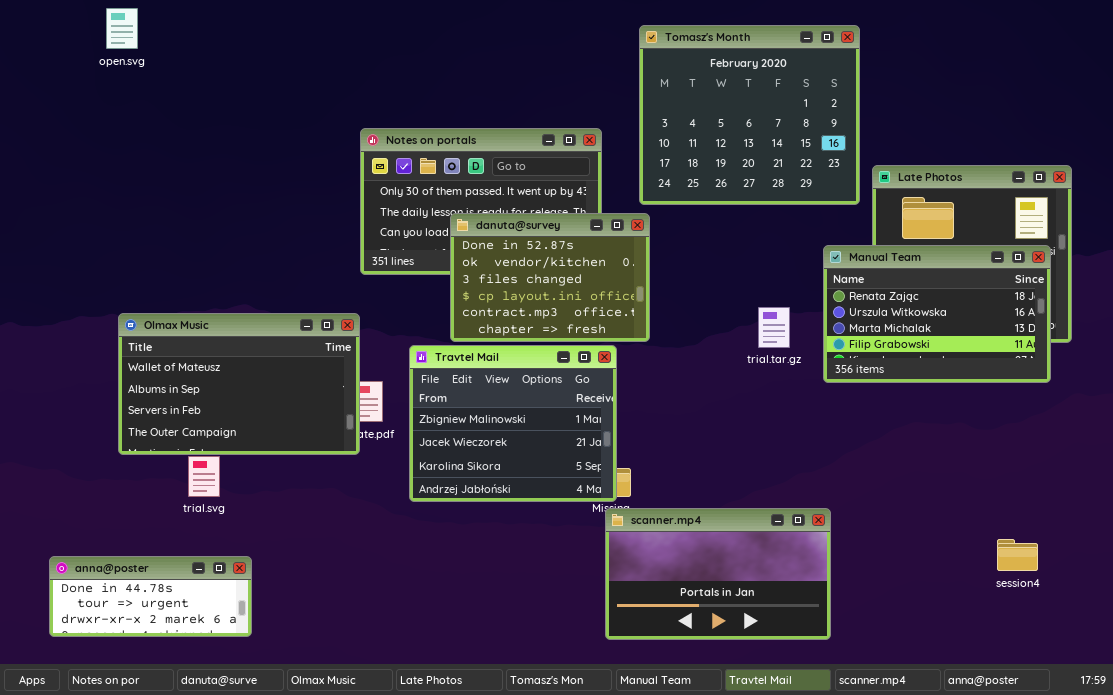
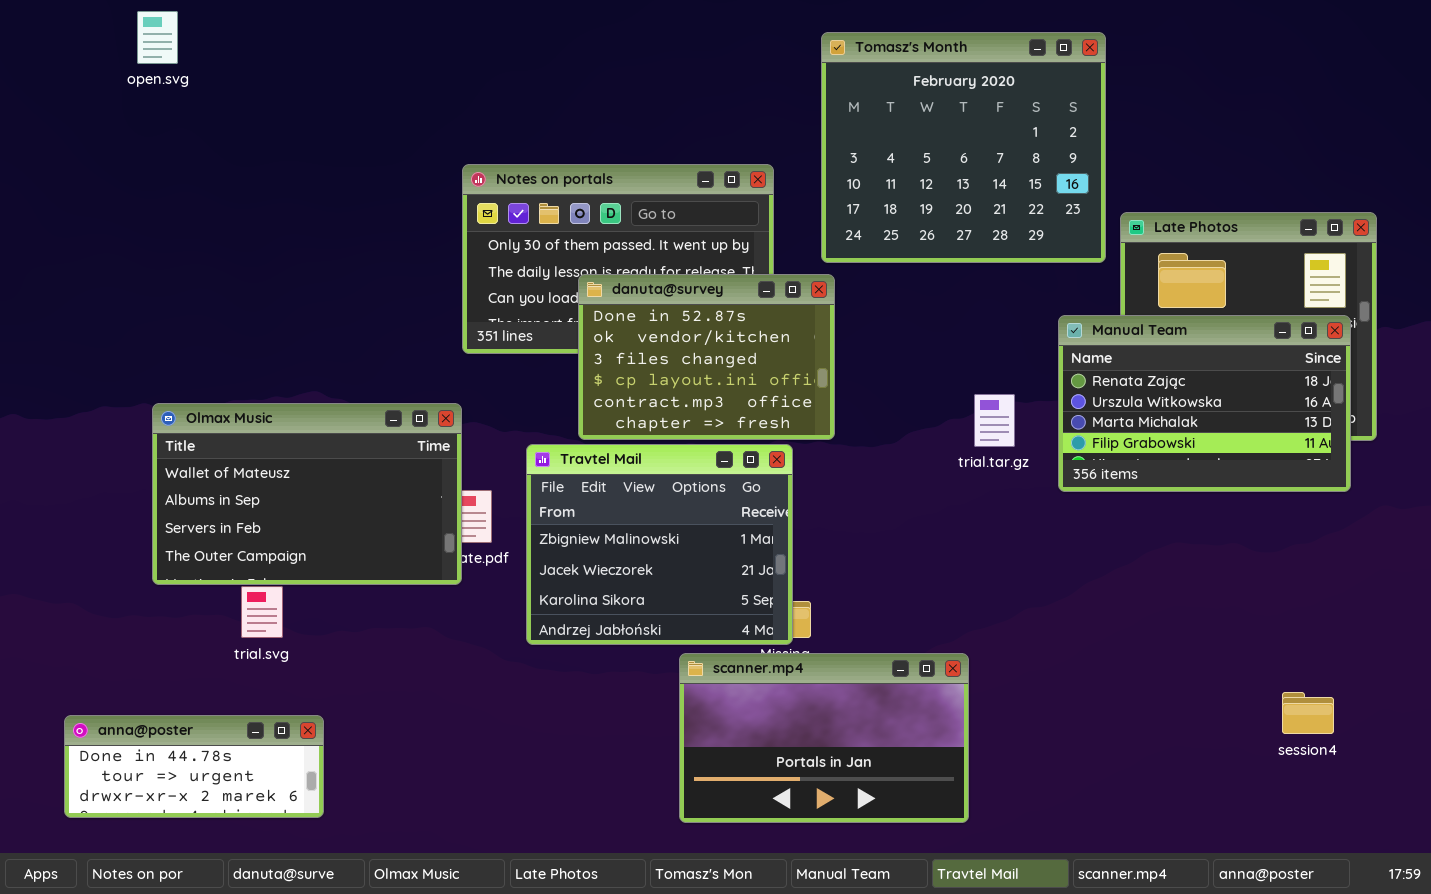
scanner.mp4: [605,508,831,640] -> [679,653,969,823], moved

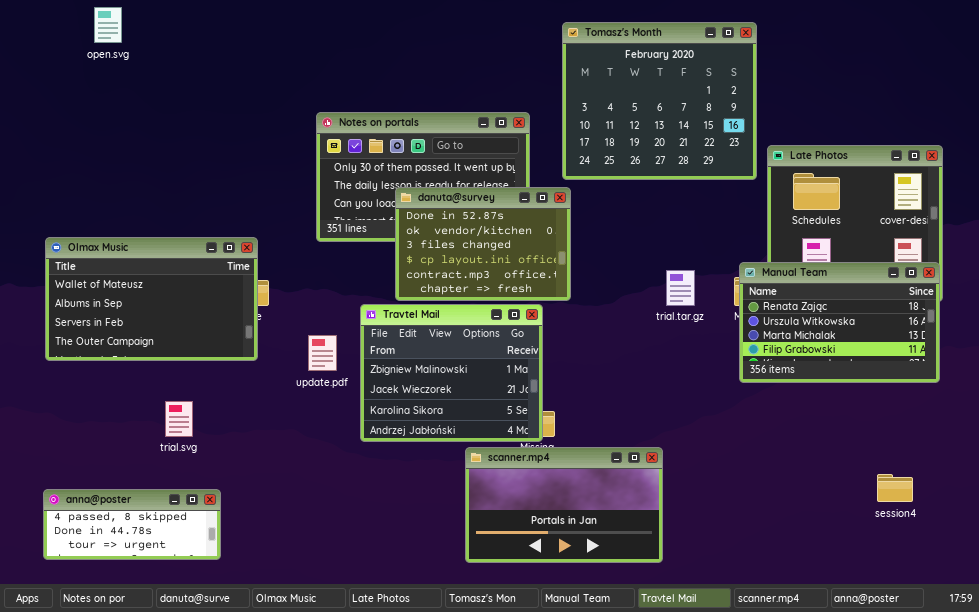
Manual Team: [1058,315,1351,492] -> [739,262,940,383], moved
Olmax Music: [152,403,462,585] -> [45,237,258,361], moved
anna@poster: [64,715,324,818] -> [43,489,221,560], scrolled up 1 row

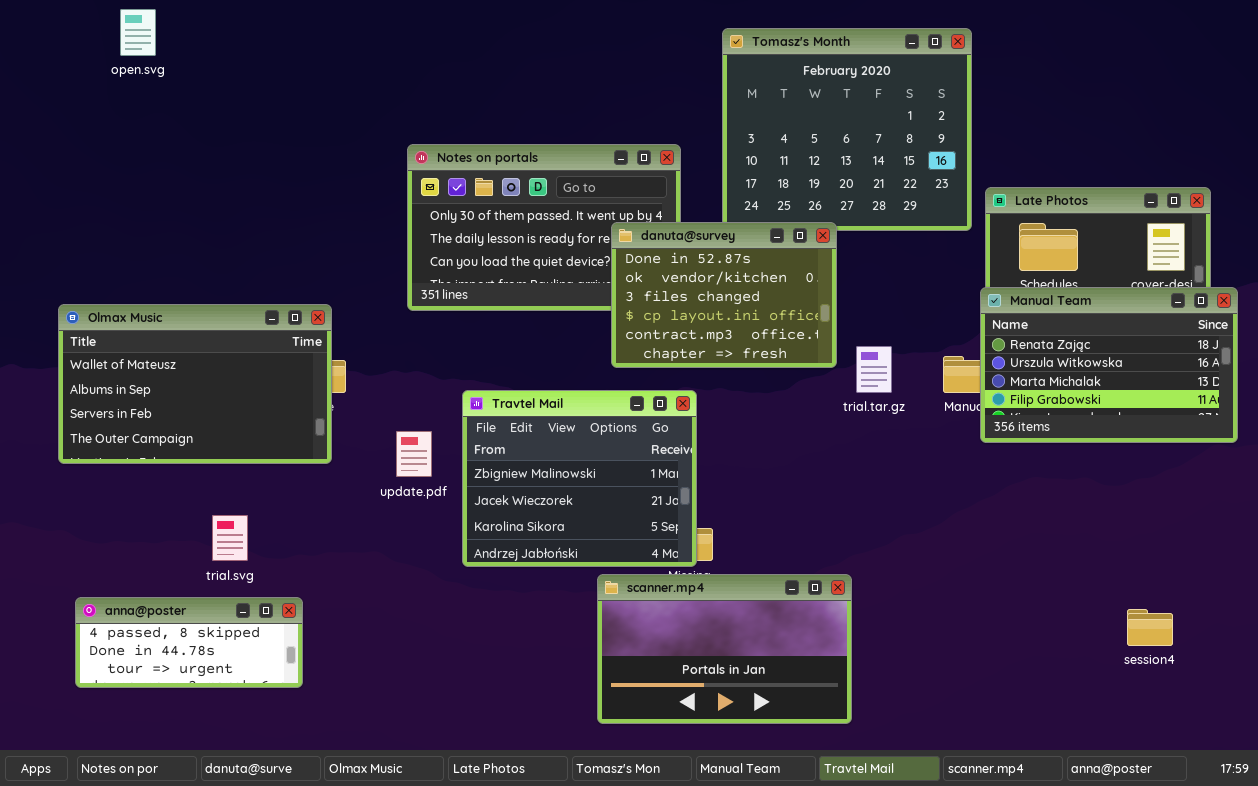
danuta@survey: [395,187,571,301] -> [611,222,837,368], moved
Manual Team: [739,262,940,383] -> [980,287,1238,443], moved
anna@poster: [43,489,221,560] -> [75,597,303,688], moved

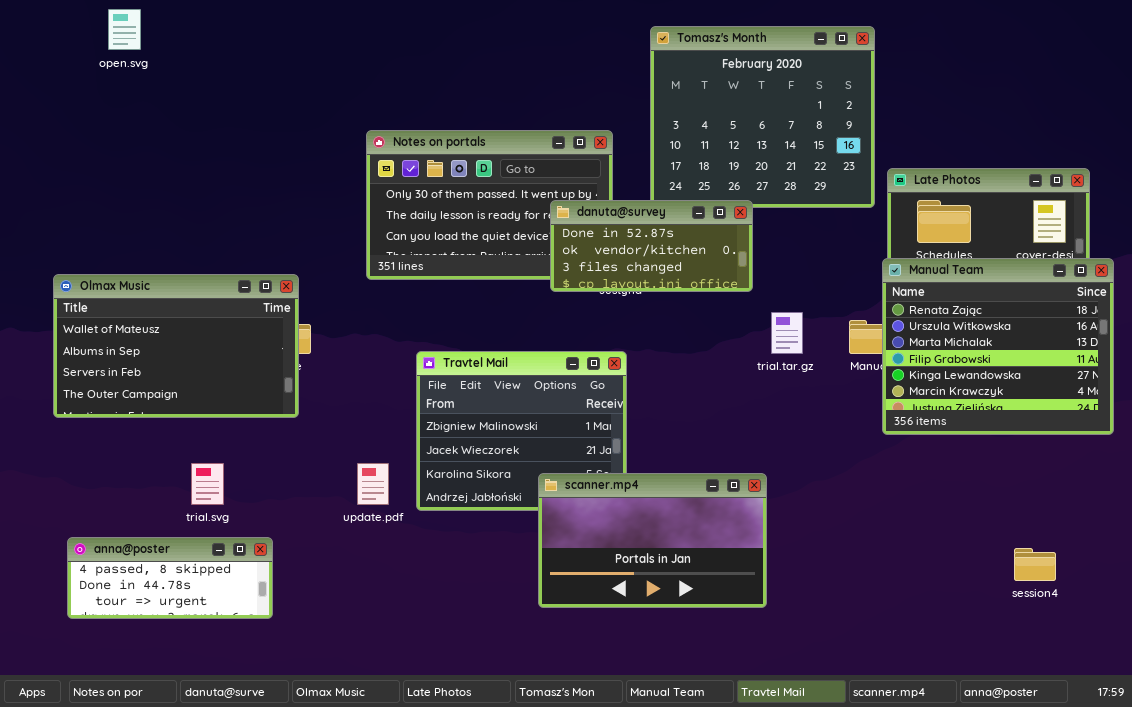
danuta@survey: [611,222,837,368] -> [550,200,753,292], resized
Manual Team: [980,287,1238,443] -> [882,258,1114,435], resized
update.pdf: [396,431,432,477] -> [357,463,389,505], moved
scanner.mp4: [597,574,852,724] -> [538,473,767,608], moved

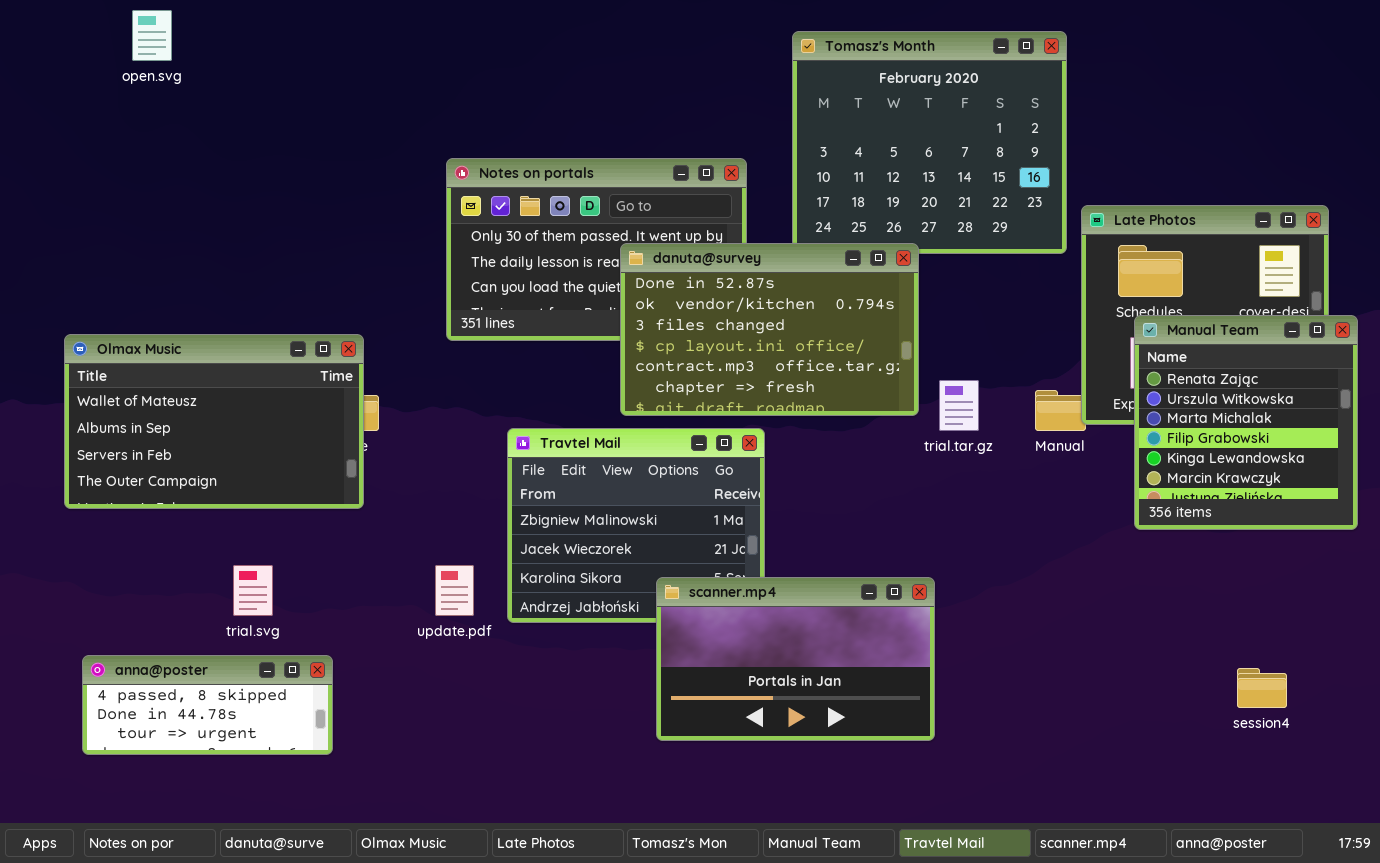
danuta@survey: [550,200,753,292] -> [620,243,919,416], resized
Manual Team: [882,258,1114,435] -> [1134,315,1358,530], resized

